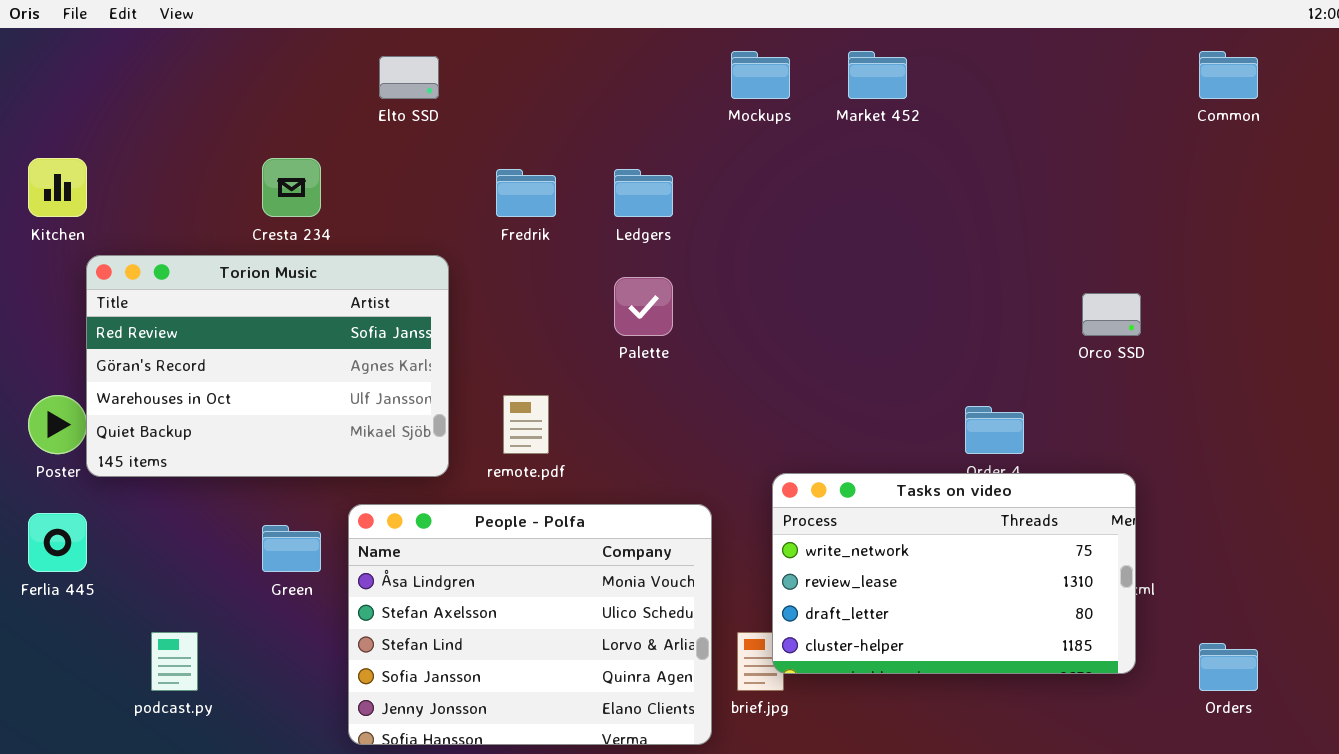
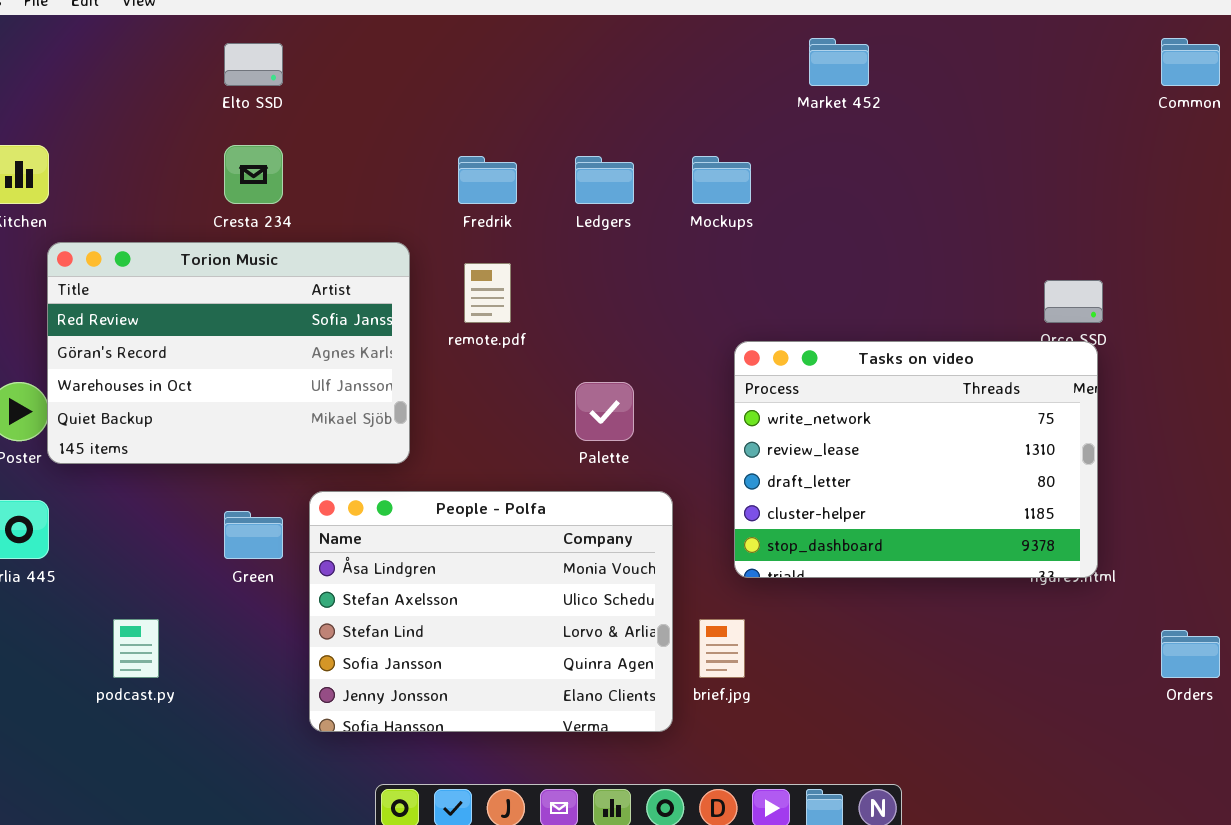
Mockups: [731,51,790,99] -> [692,156,751,204], moved
Elto SSD: [379,56,439,99] -> [224,43,283,86], moved
Palette: [614,277,673,336] -> [575,382,634,441], moved
remote.pdf: [503,395,549,454] -> [464,263,511,323], moved
Tasks on video: [772,473,1136,674] -> [734,341,1098,578], moved, resized

